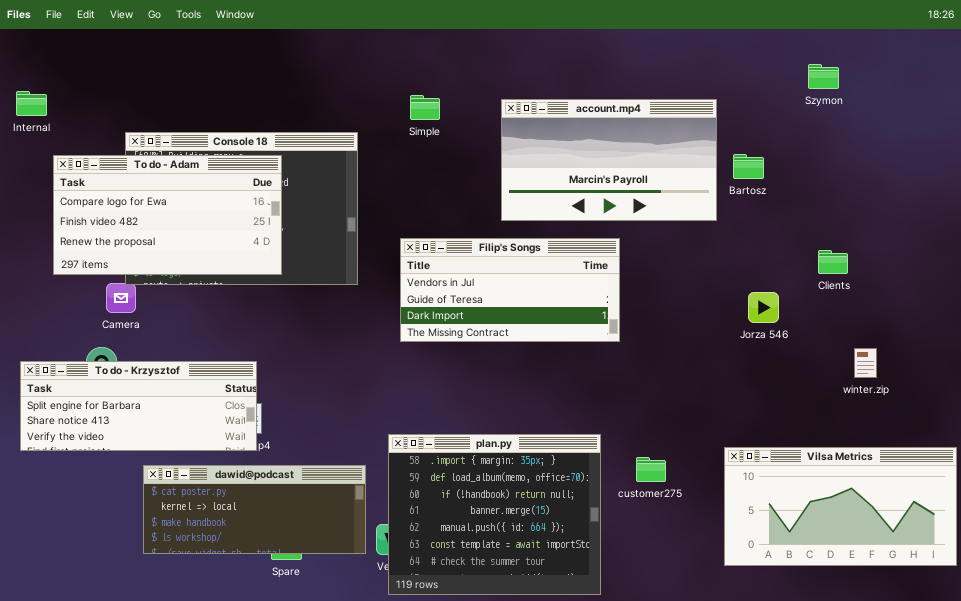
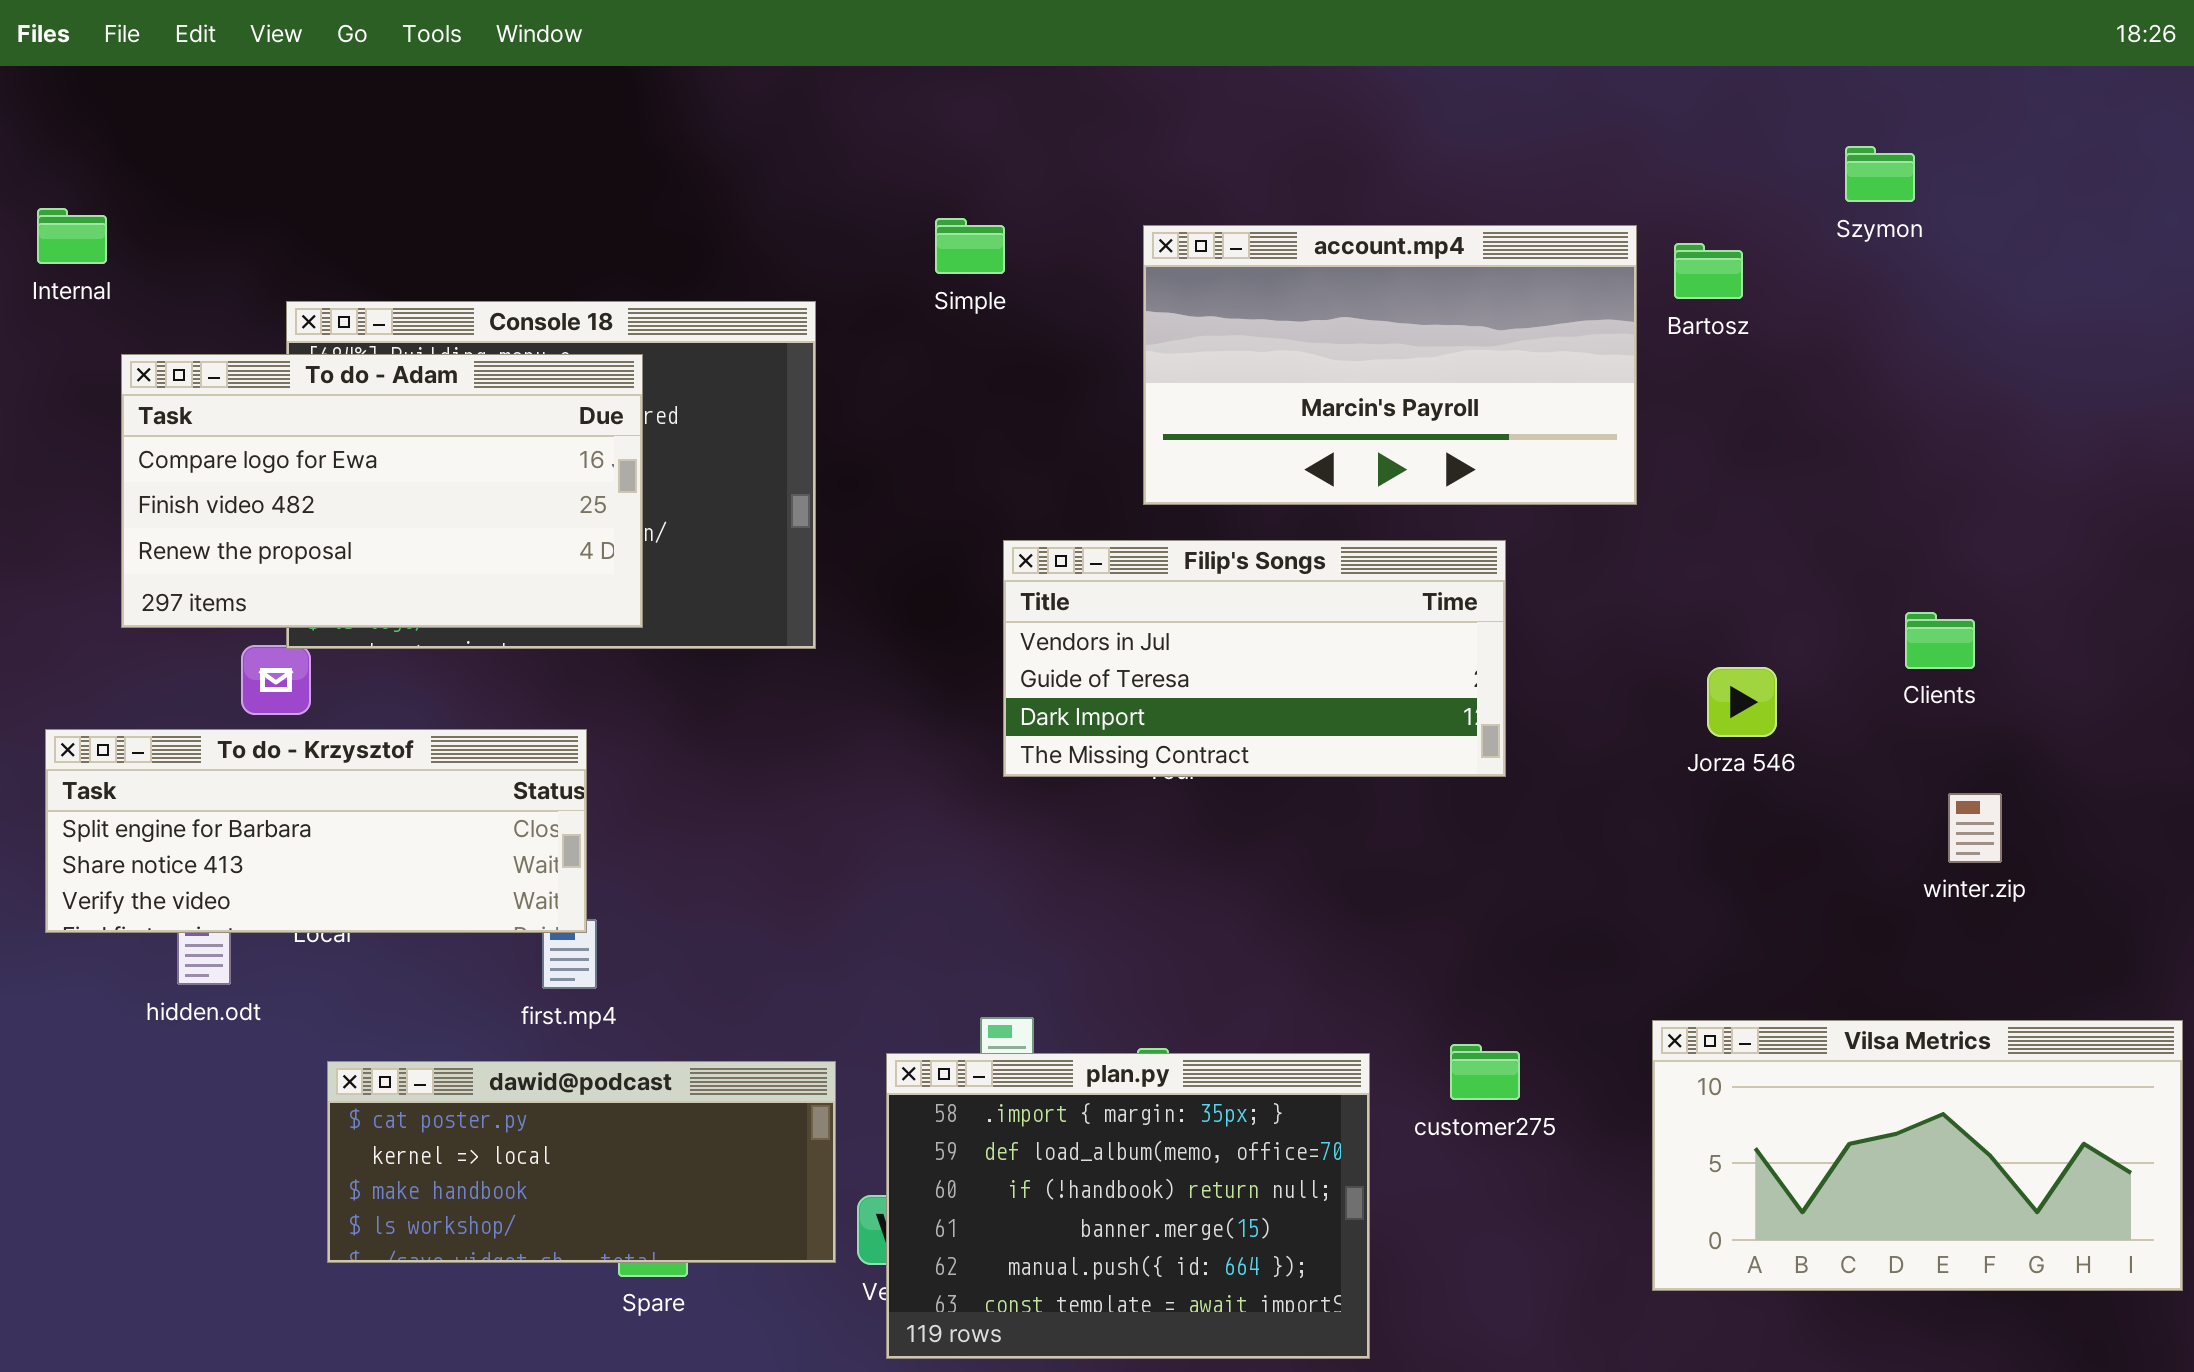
Bartosz: [733,154,764,179] -> [1674,243,1743,299], moved
Filip's Songs: [400,238,620,342] -> [1003,540,1506,777], moved
Clients: [818,250,848,274] -> [1905,612,1975,669], moved
To do - Krzysztof: [20,361,257,451] -> [45,729,587,933], moved
plan.py: [388,434,601,595] -> [886,1053,1370,1359], resized

